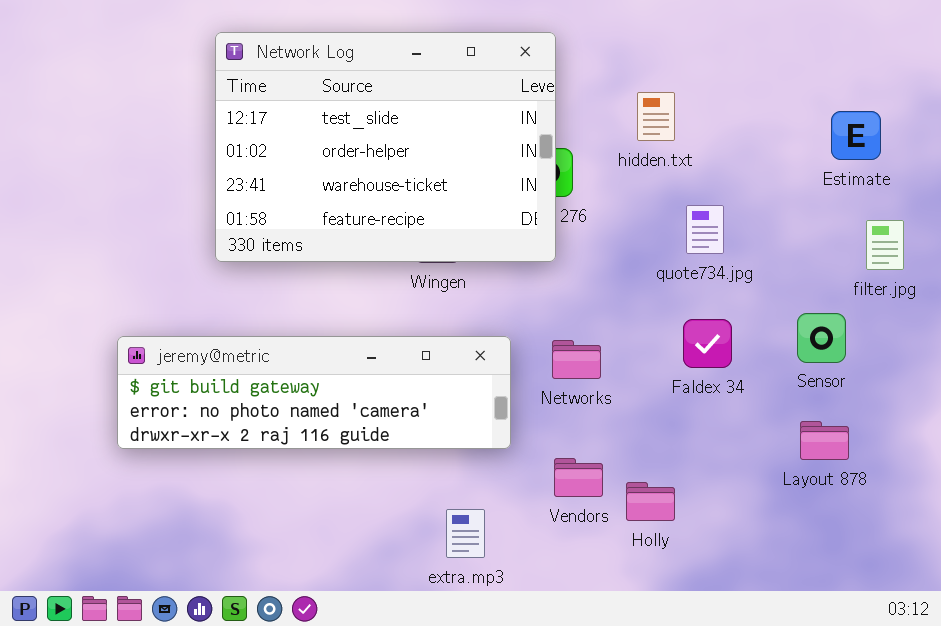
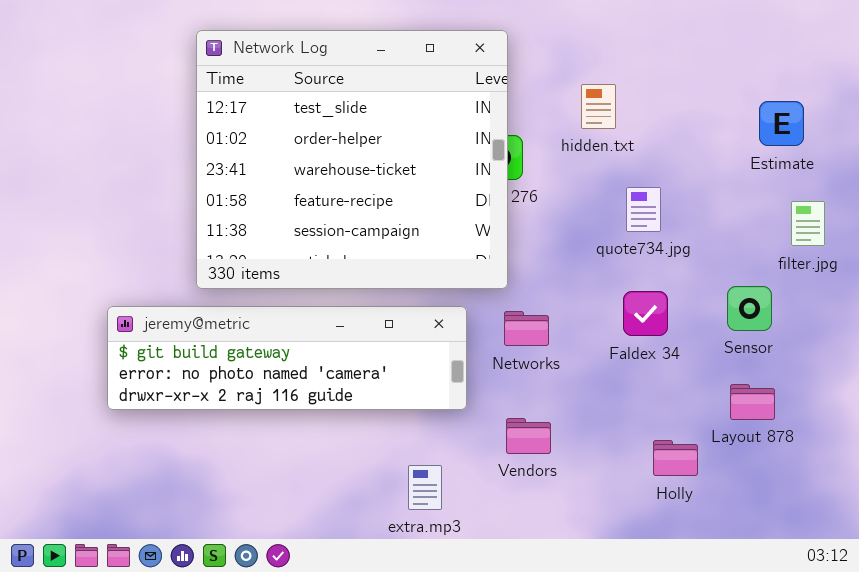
Network Log: [215,32,556,262] -> [196,30,508,289], resized
Holly: [626,482,675,521] -> [653,440,698,476], moved

